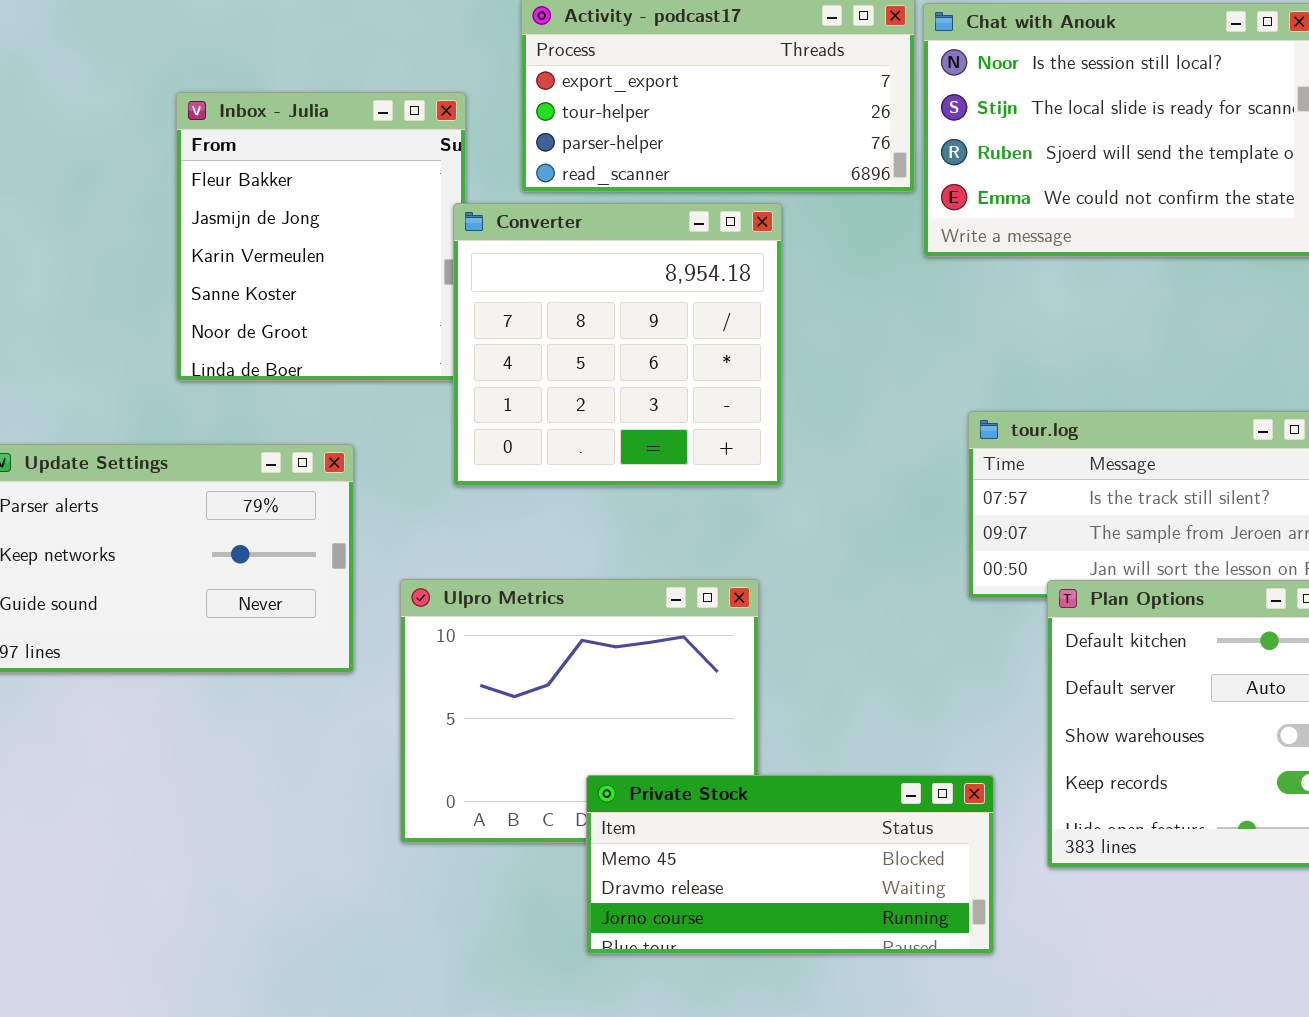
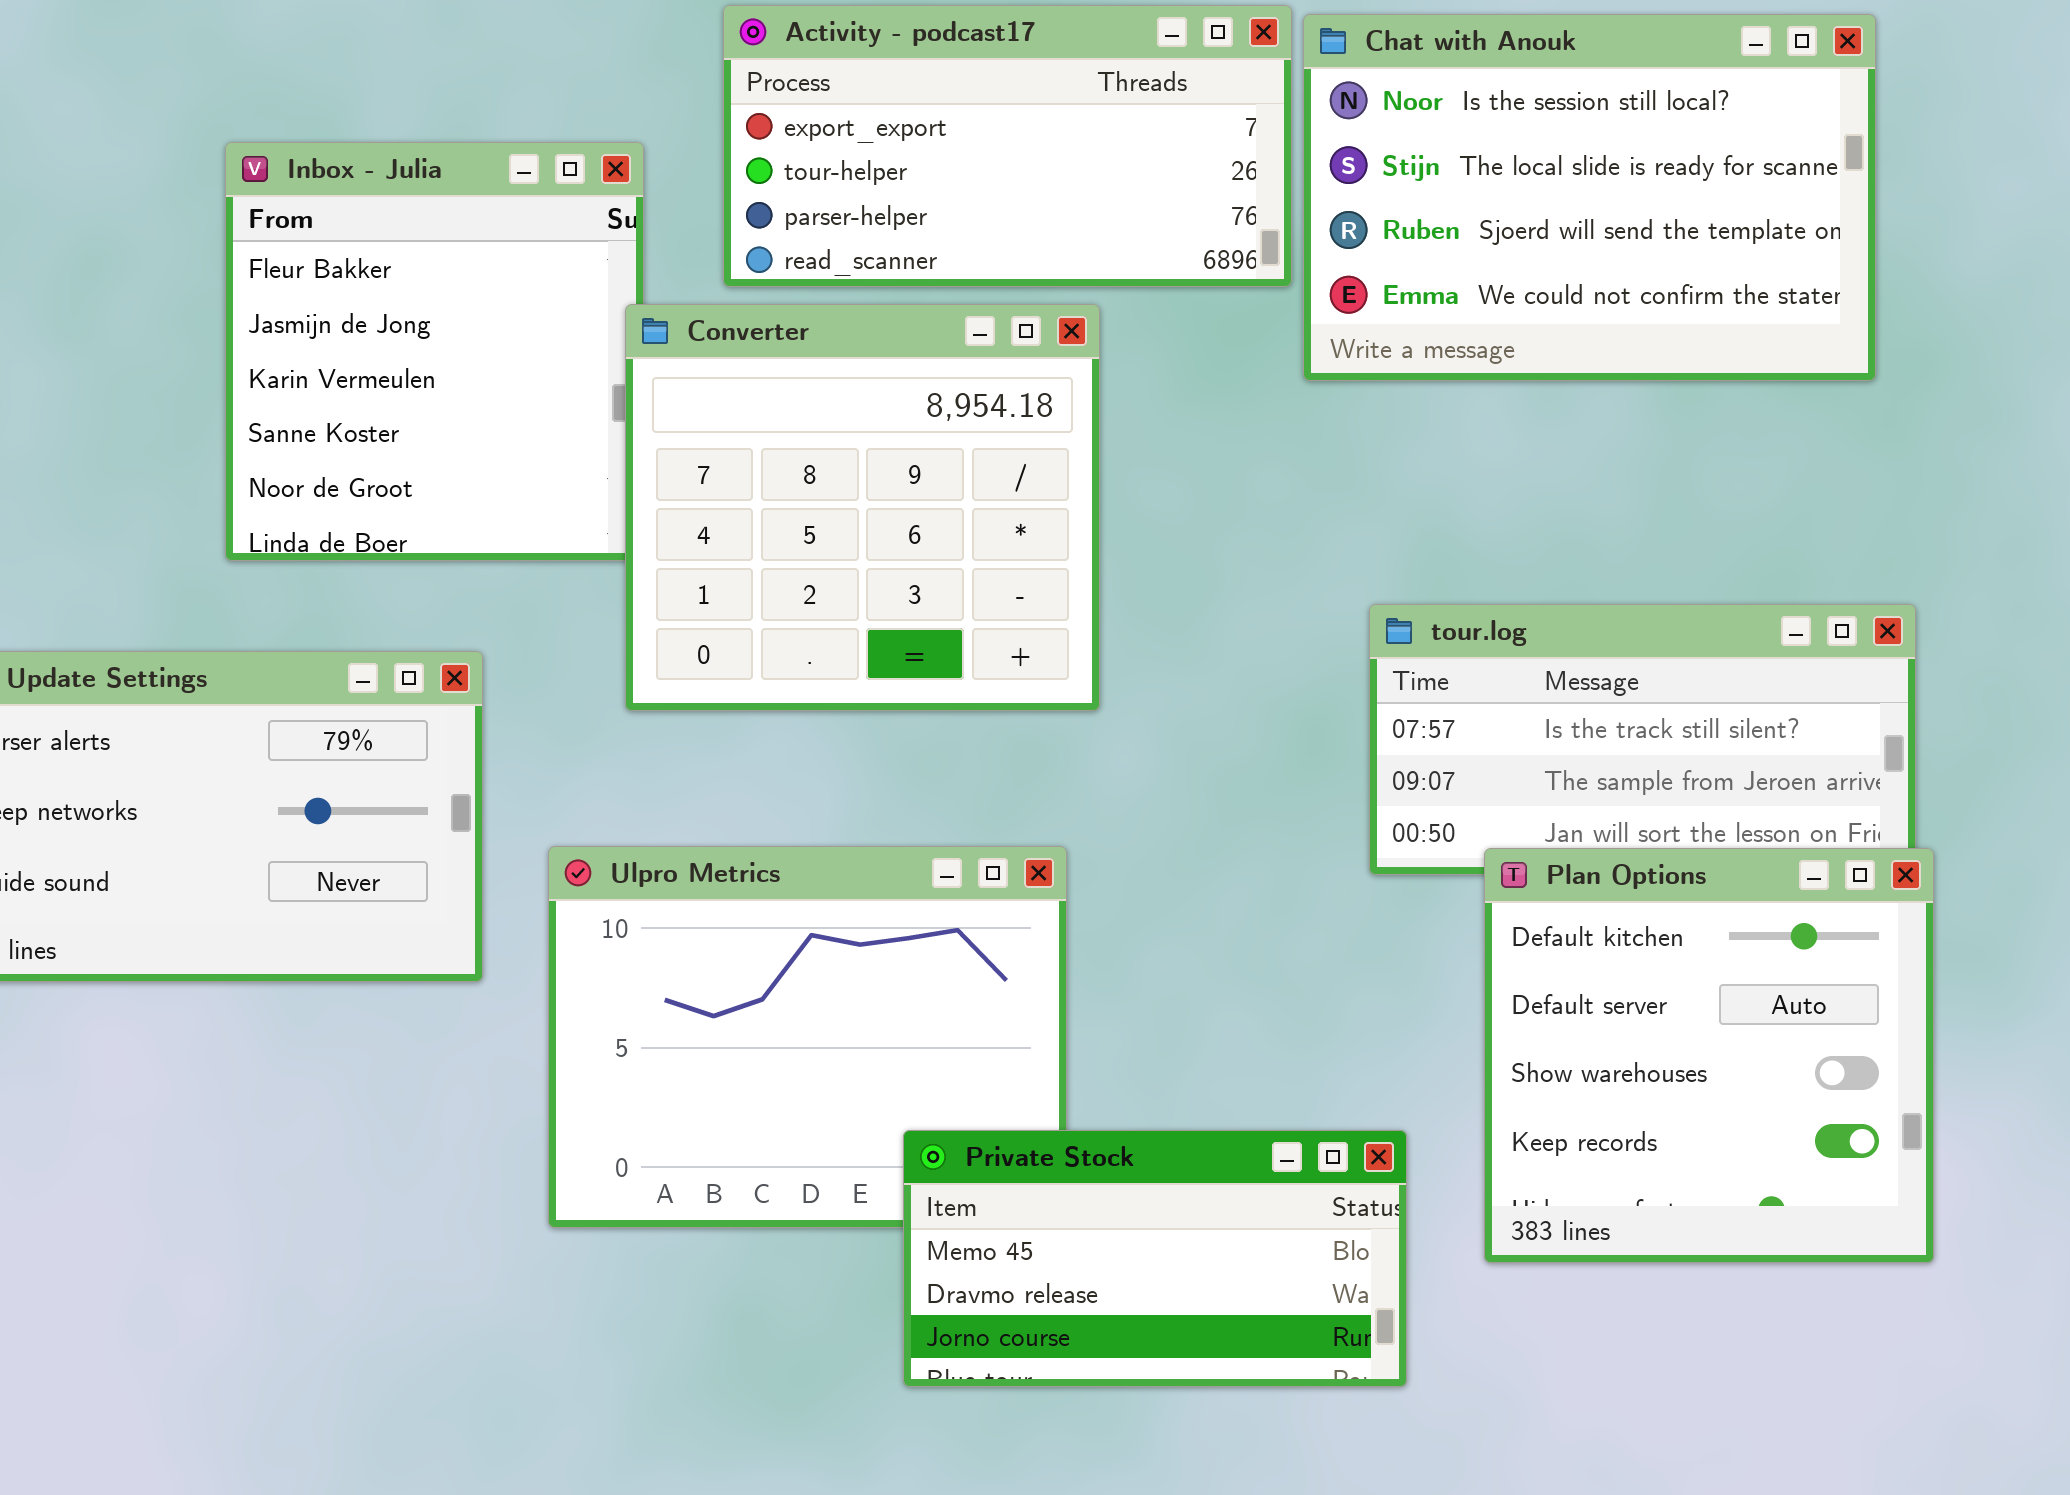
Private Stock: [586,775,994,954] -> [903,1130,1407,1387], resized

